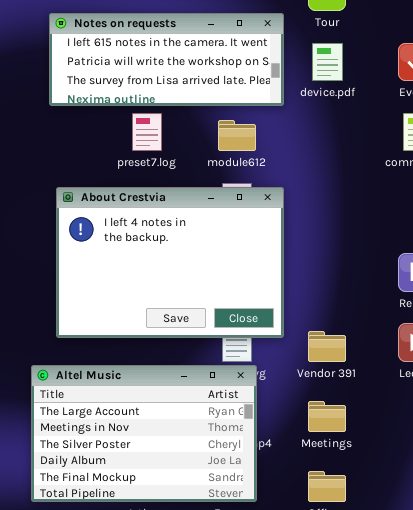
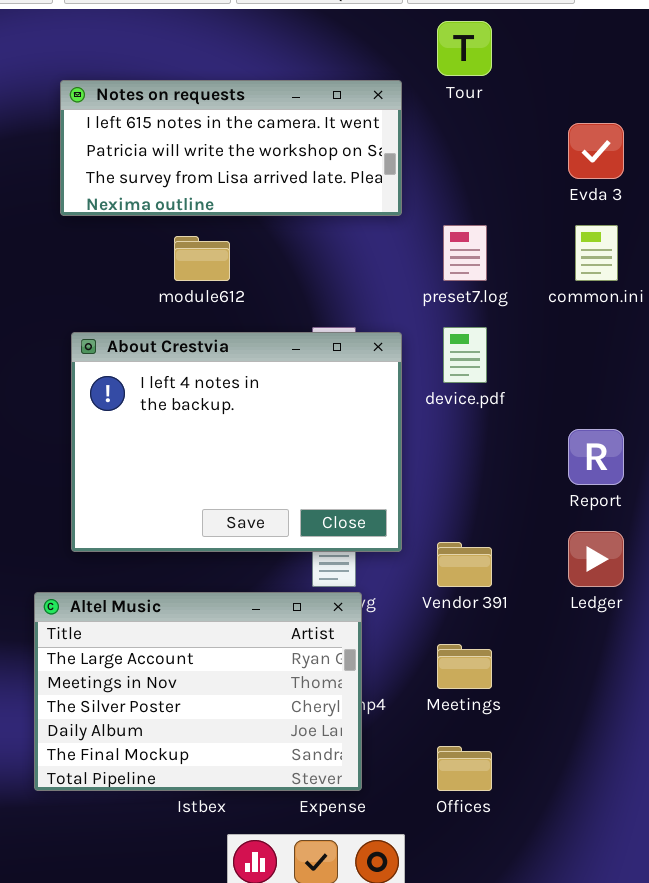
device.pdf: [312,43,343,81] -> [443,327,487,383], moved
preset7.log: [132,113,162,151] -> [443,225,487,281], moved
module612: [218,120,256,151] -> [174,236,230,281], moved

